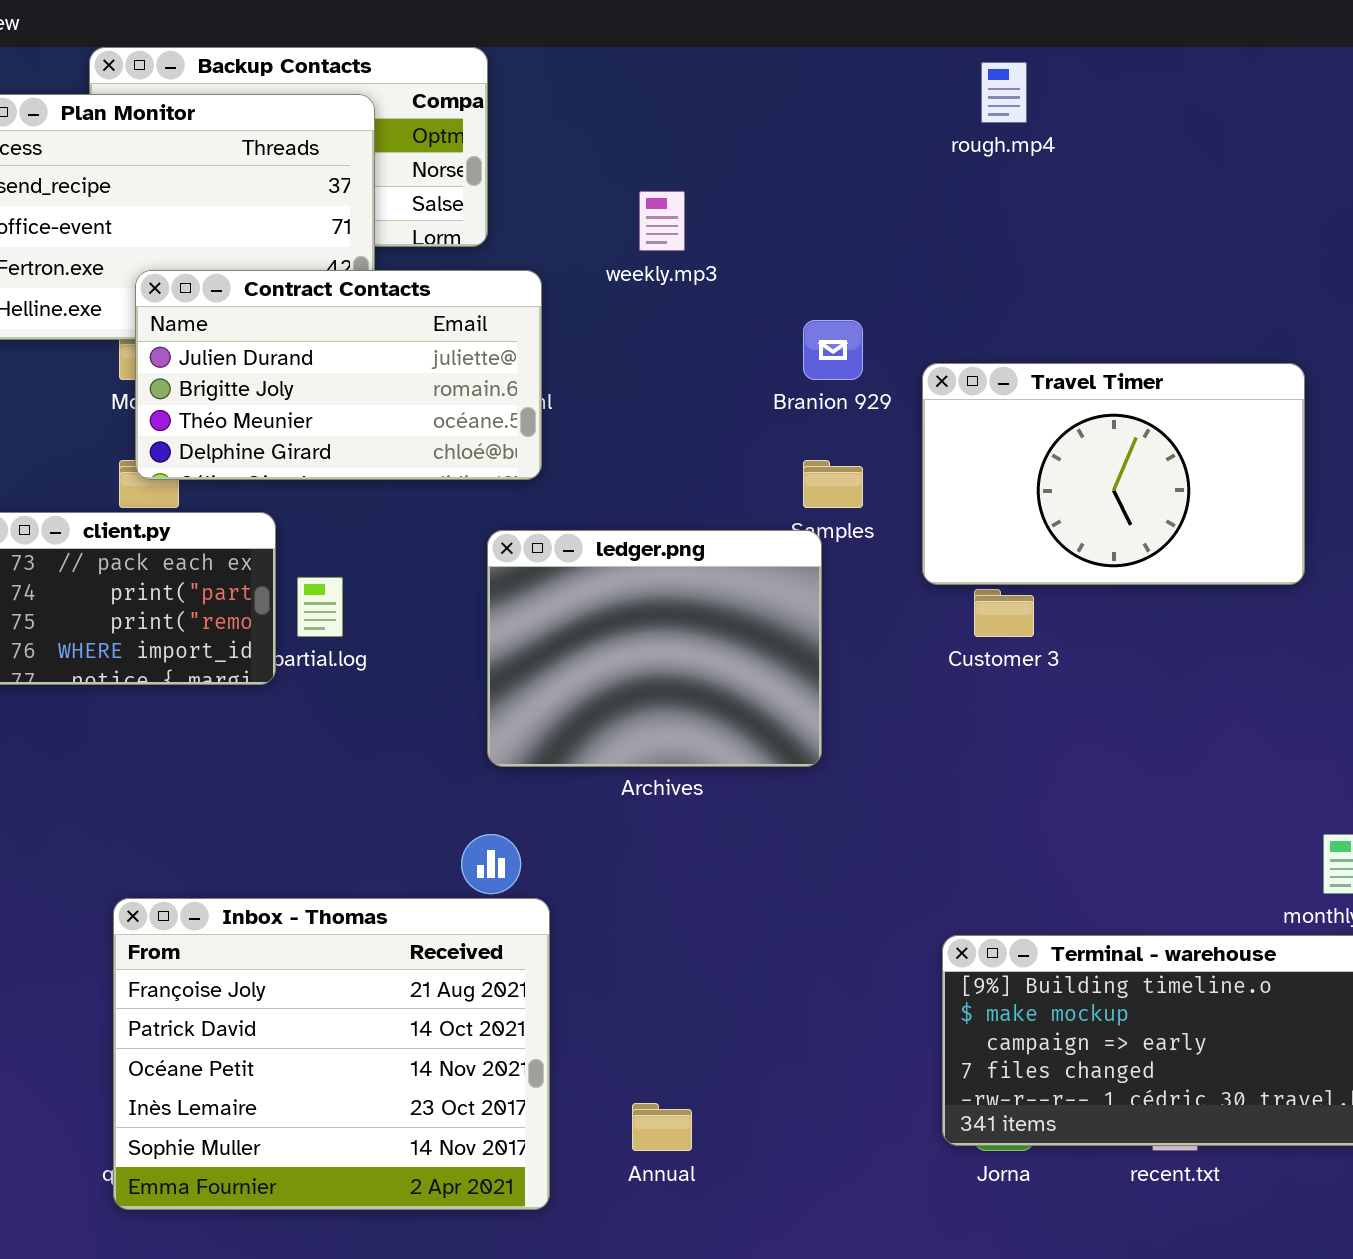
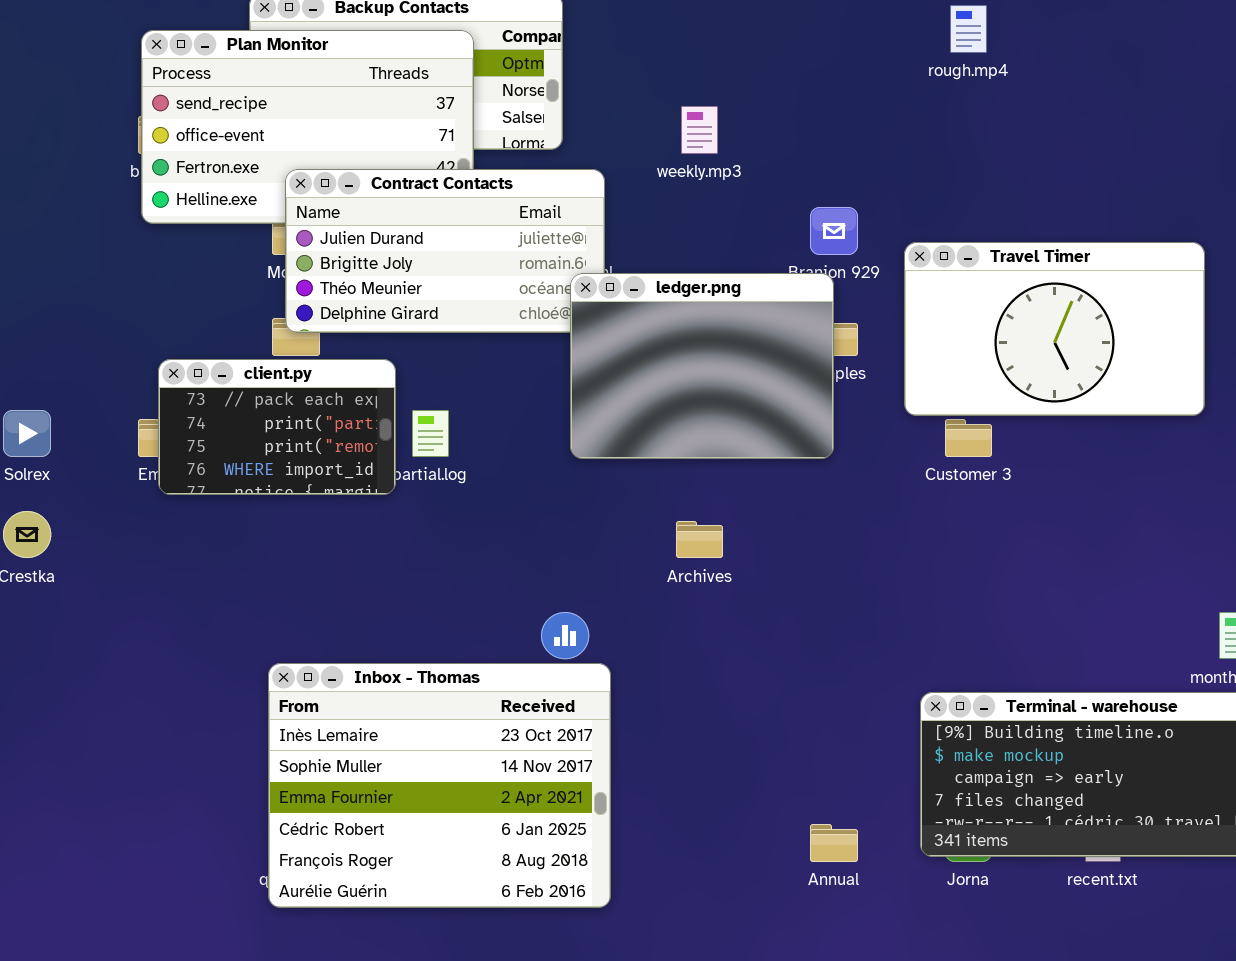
ledger.png: [487,530,822,767] -> [570,273,834,459], moved
Inbox - Thomas: [113,898,550,1210] -> [268,663,611,908], scrolled down 3 rows
Annual: [632,1103,692,1151] -> [810,824,858,862], moved

